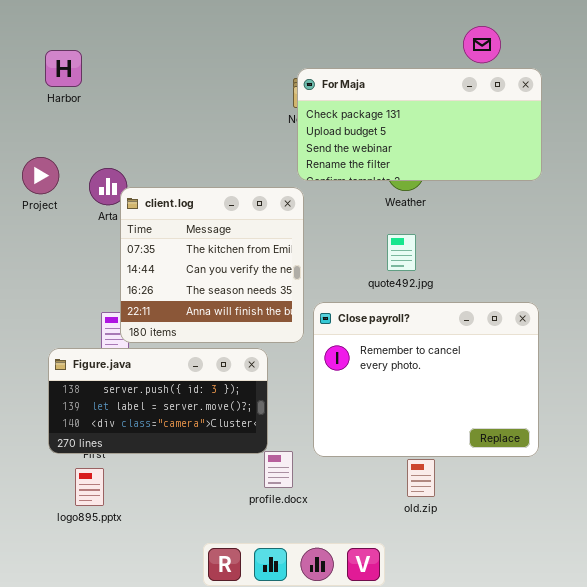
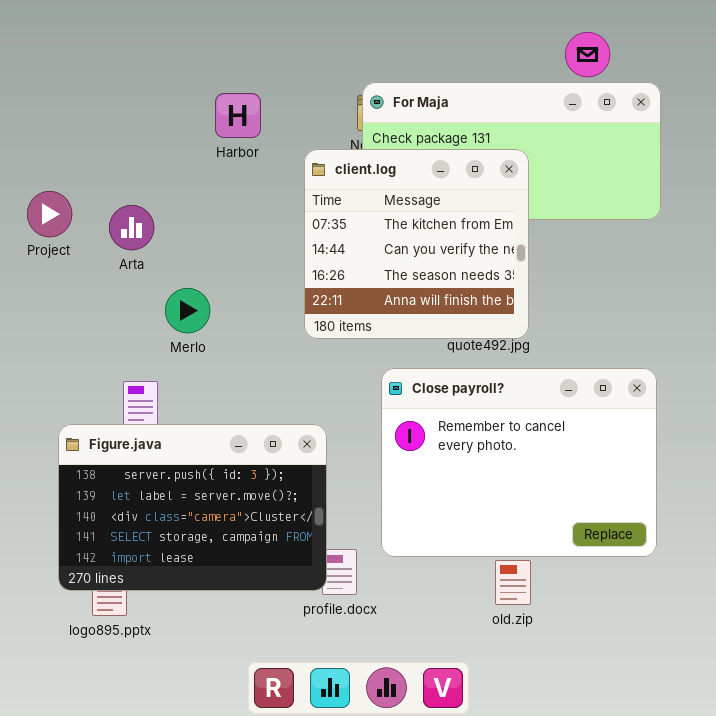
Harbor: [45,50,82,87] -> [215,93,261,138], moved
client.log: [120,187,304,343] -> [304,149,529,339], moved
Figure.java: [48,348,268,454] -> [58,424,327,591], resized

